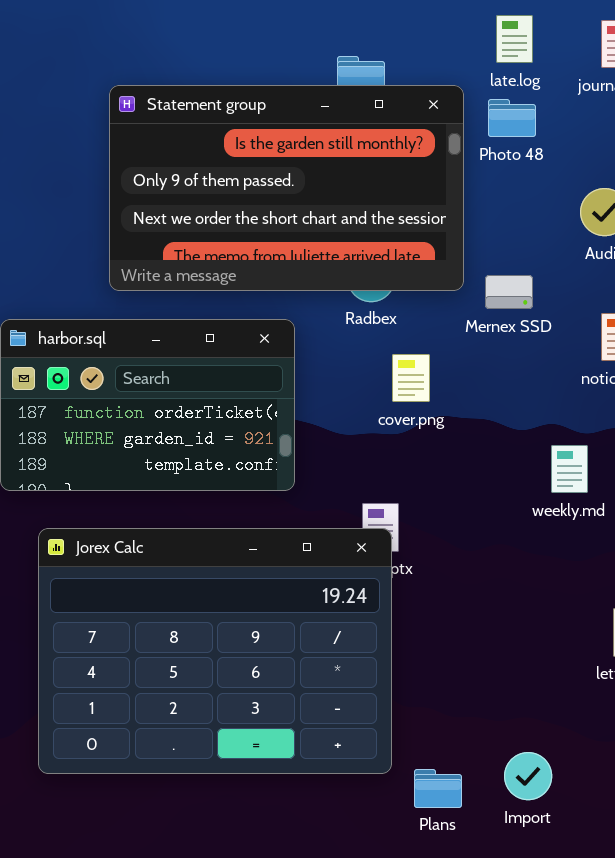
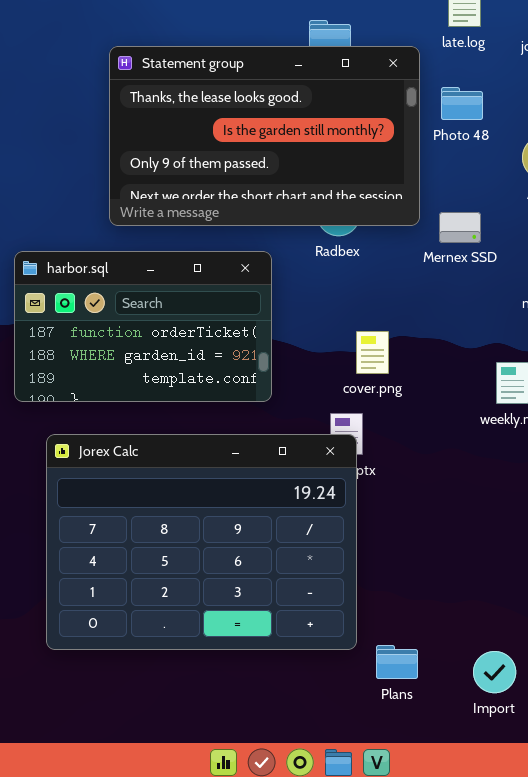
Statement group: [109,85,464,291] -> [109,46,420,226], scrolled up 1 row
Photo 48: [488,99,536,137] -> [441,87,483,120], moved
cover.png: [392,354,430,402] -> [356,331,389,374], moved
Import: [504,752,552,800] -> [473,651,516,693], moved

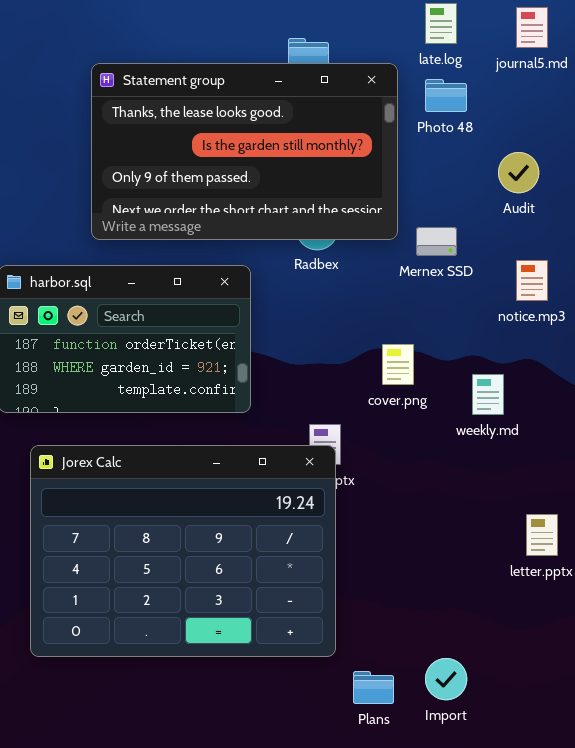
Photo 48: [441,87,483,120] -> [425,79,467,112], moved
cover.png: [356,331,389,374] -> [382,344,414,385], moved
Plans: [376,645,418,679] -> [353,671,394,704], moved
Import: [473,651,516,693] -> [425,658,467,700], moved

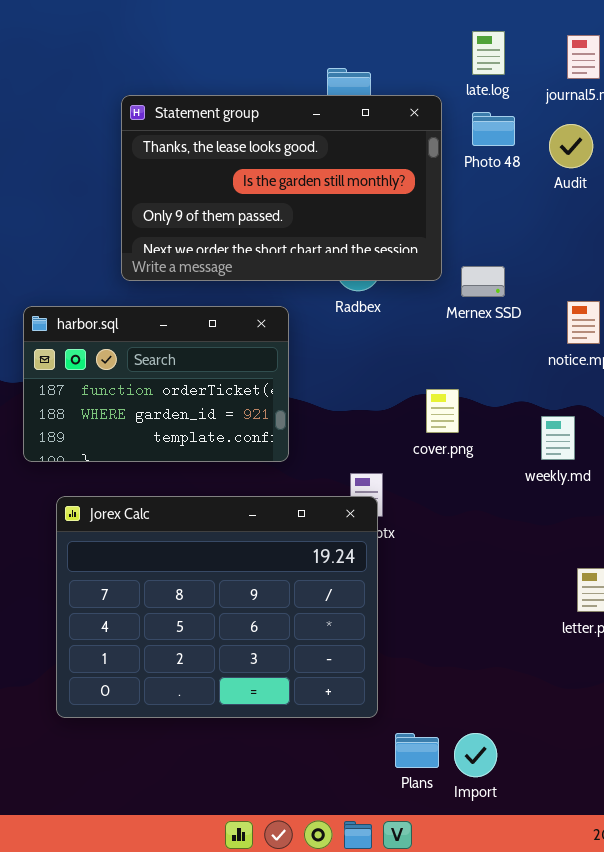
Audit: [498,152,539,193] -> [549,124,593,168], moved
weekly.md: [472,374,504,415] -> [541,416,575,460], moved
Import: [425,658,467,700] -> [454,733,497,777], moved

